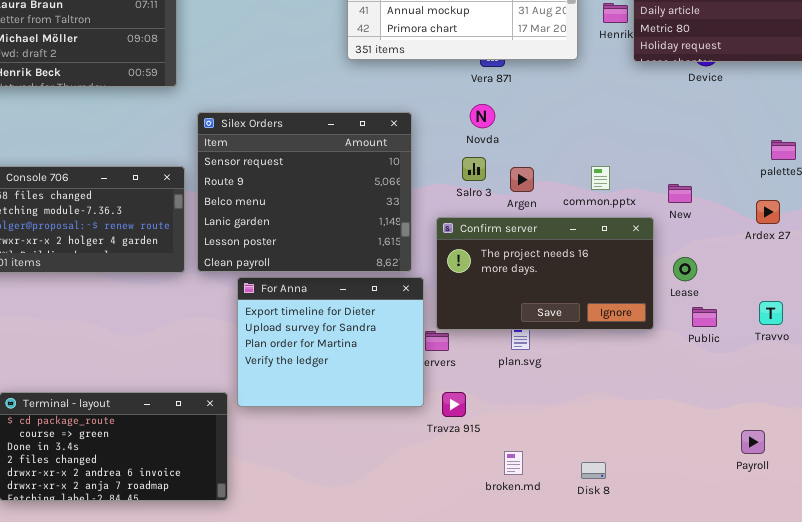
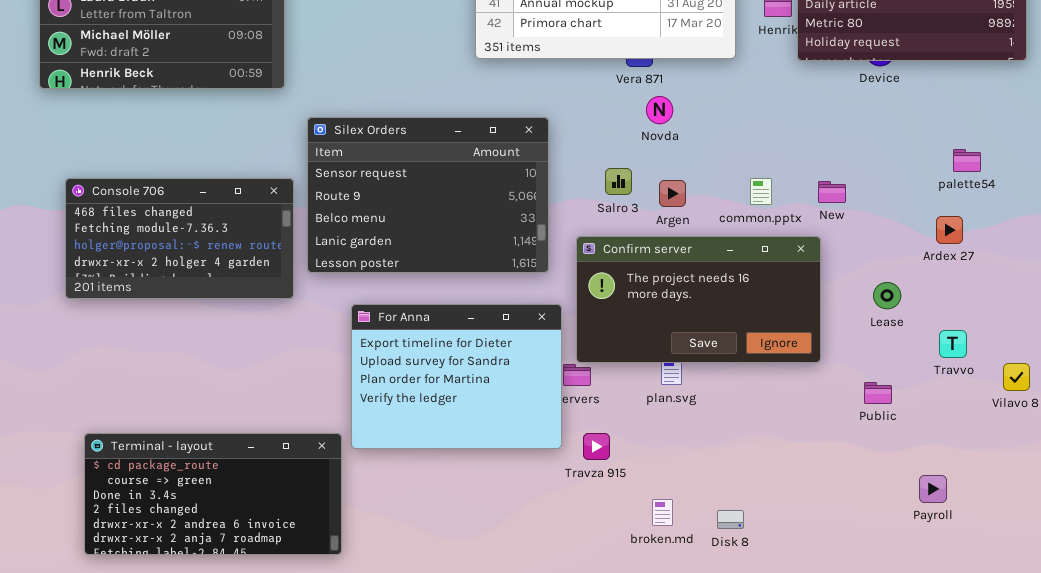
Novda: [470,104,495,128] -> [646,96,673,124], moved
Silex Orders: [197,112,412,272] -> [307,117,549,273], resized
New: [668,184,692,203] -> [818,181,846,203], moved
Lease: [673,257,697,281] -> [873,282,901,309], moved
Public: [692,307,717,327] -> [864,382,892,404], moved
Disk 8: [581,462,606,479] -> [717,510,744,529], moved

